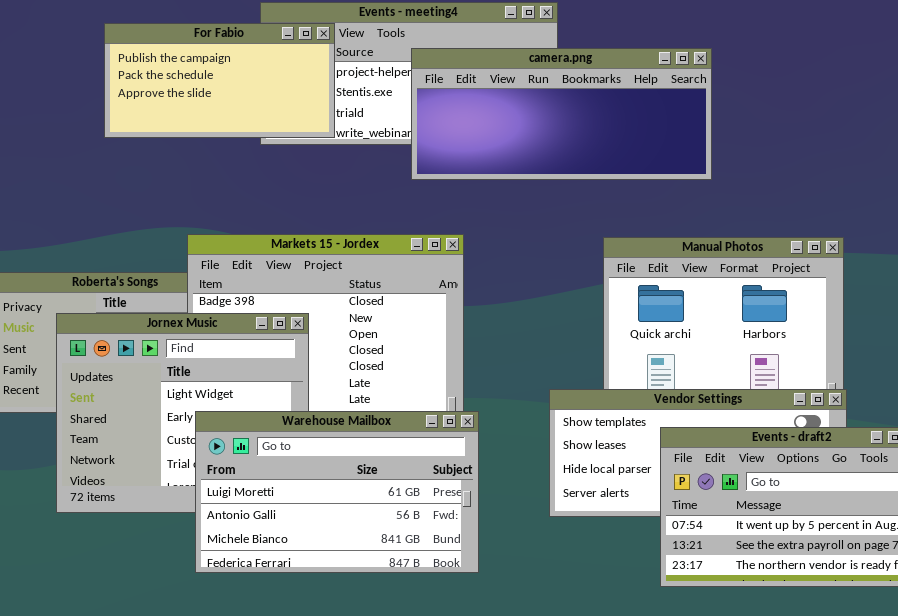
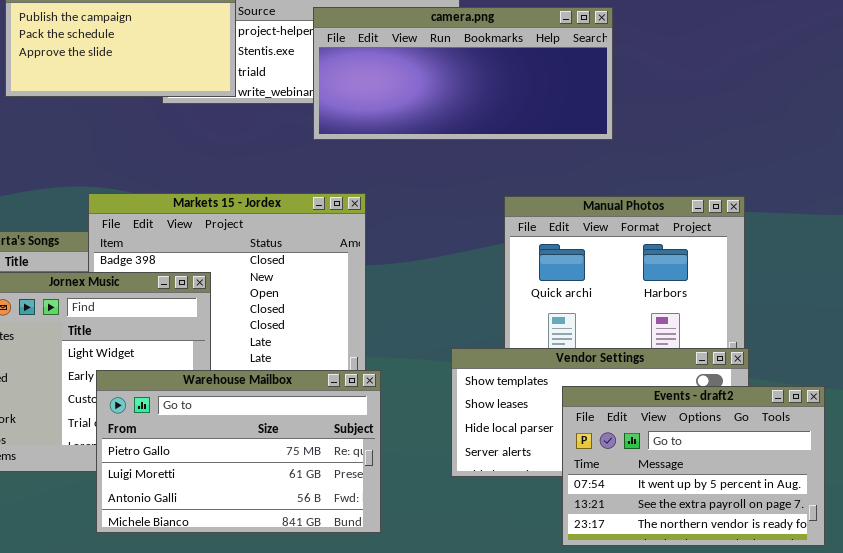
Warehouse Mailbox: [195,411,479,573] -> [96,370,381,533], scrolled up 1 row

